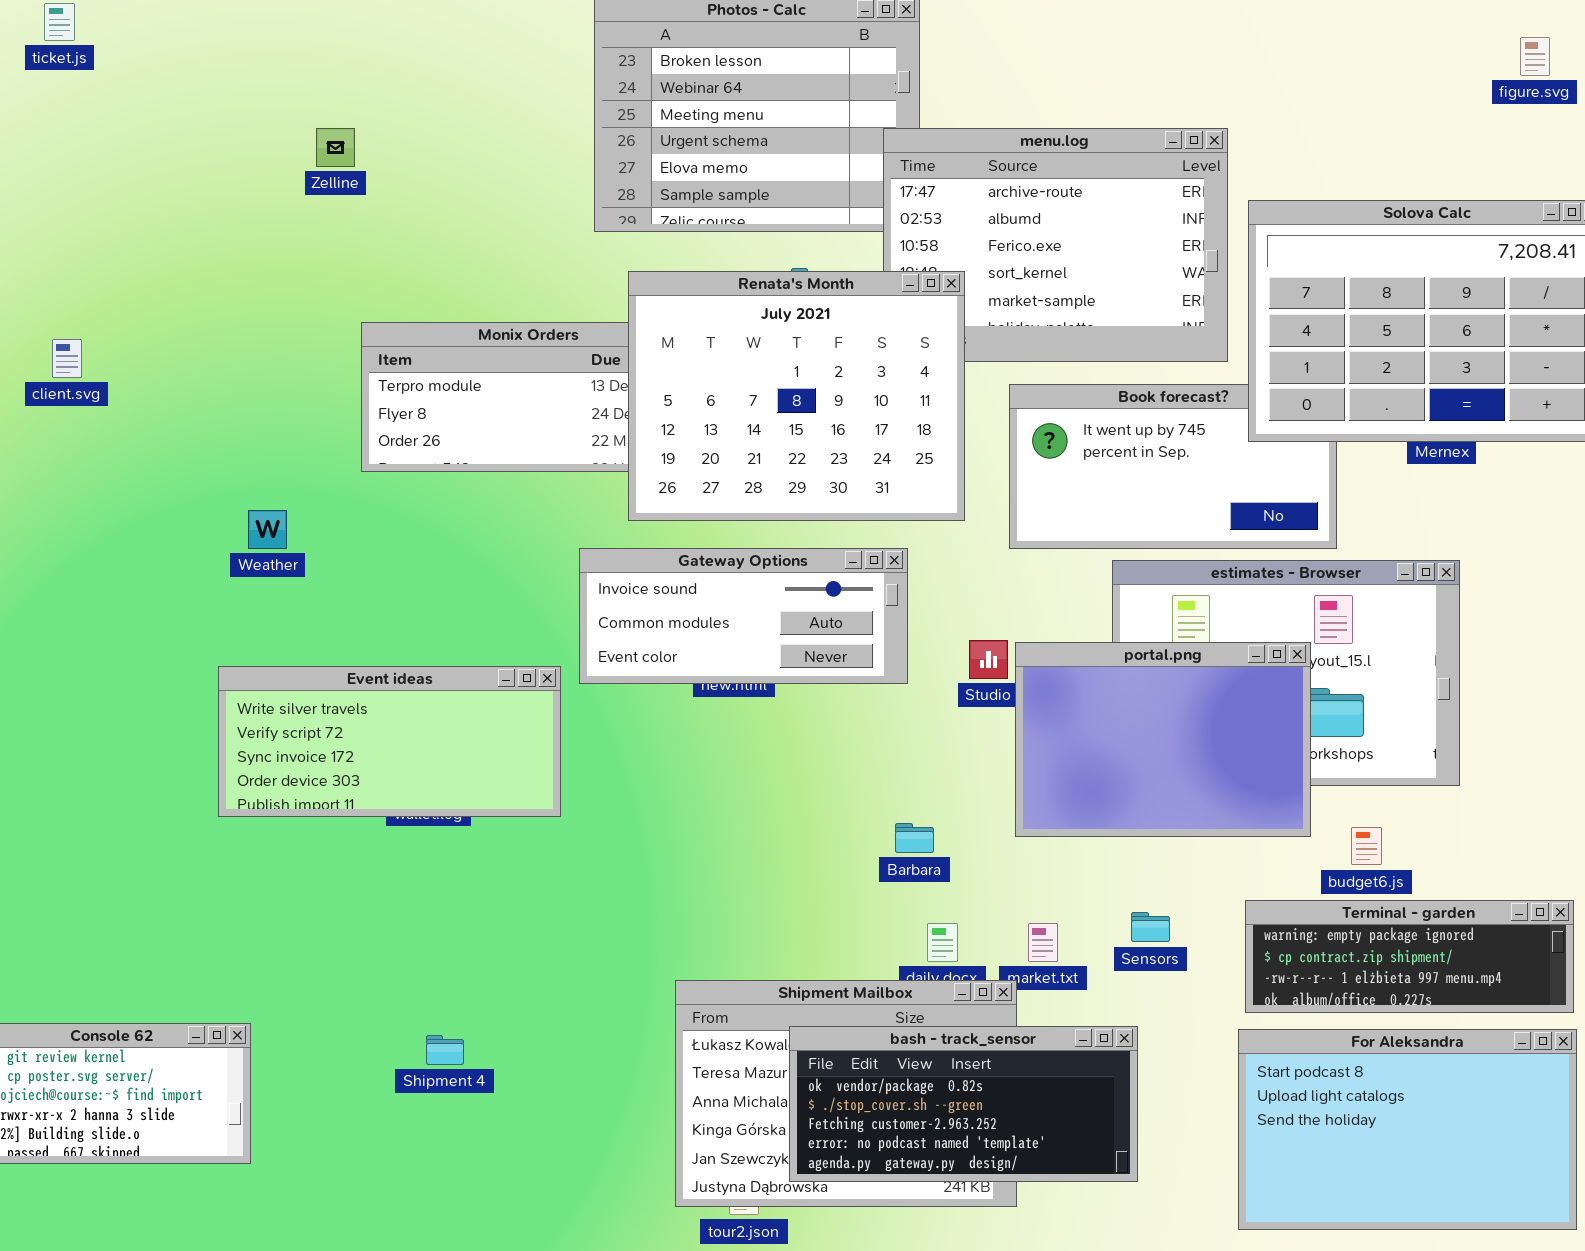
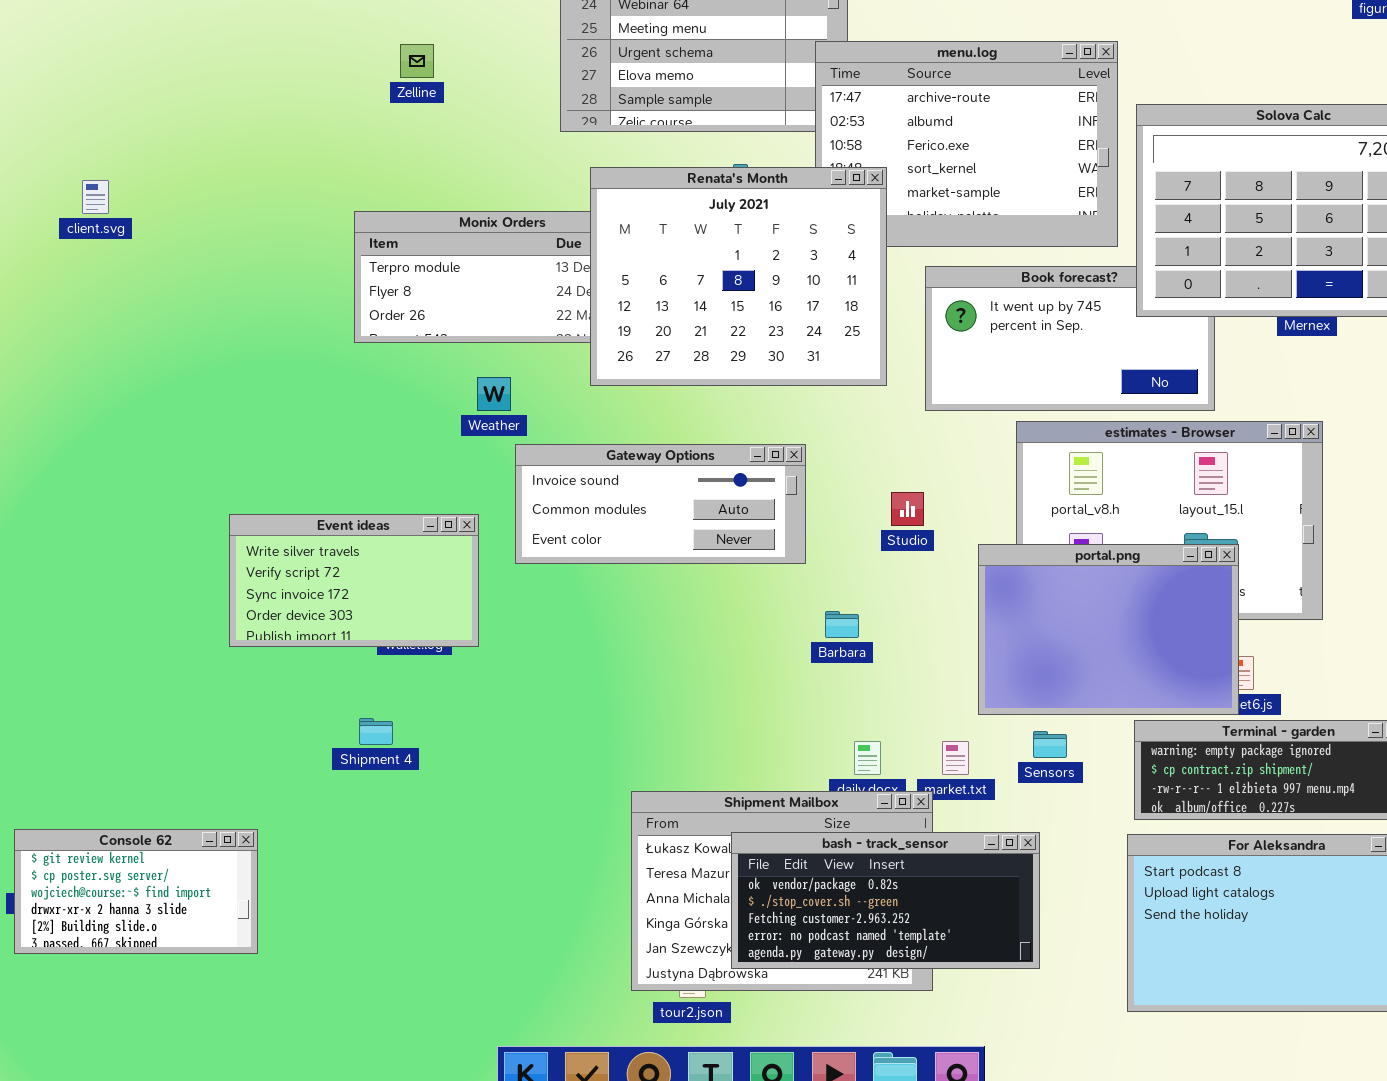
Zelline: [316,128,355,167] -> [400,44,434,78], moved
client.svg: [52,339,82,378] -> [82,180,109,214], moved
Weather: [248,510,287,549] -> [477,377,511,411], moved
Gateway Options: [579,548,908,684] -> [515,444,806,564], moved
portal.png: [1015,642,1311,837] -> [978,544,1239,715], moved
Event ideas: [218,666,561,817] -> [229,514,479,647], resized
Barbara: [895,823,934,853] -> [825,611,859,638], moved
Shipment 4: [426,1035,464,1065] -> [359,718,393,745], moved

